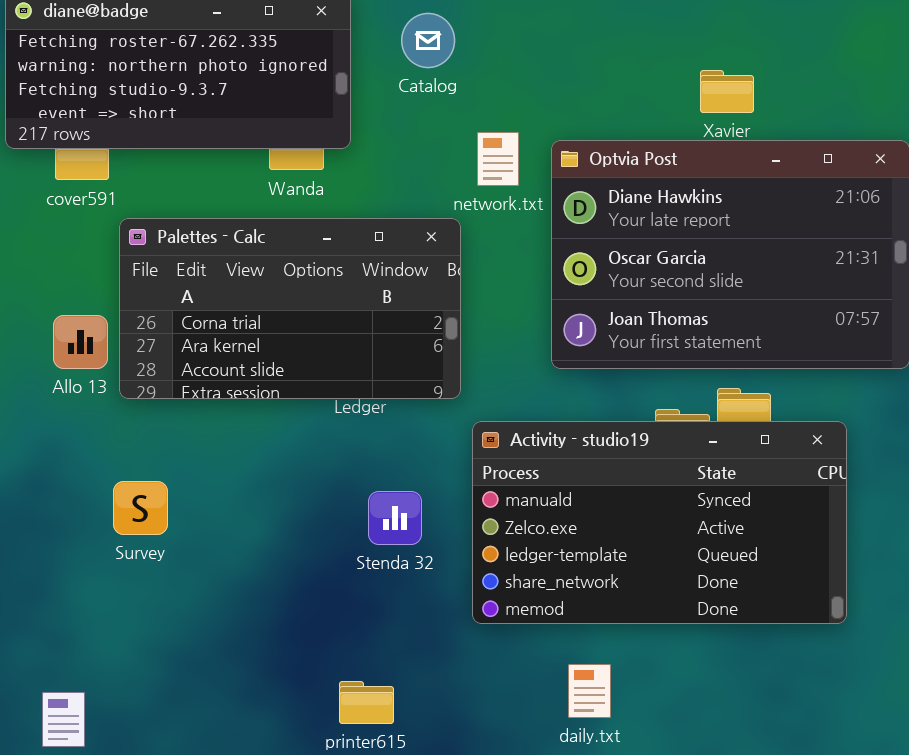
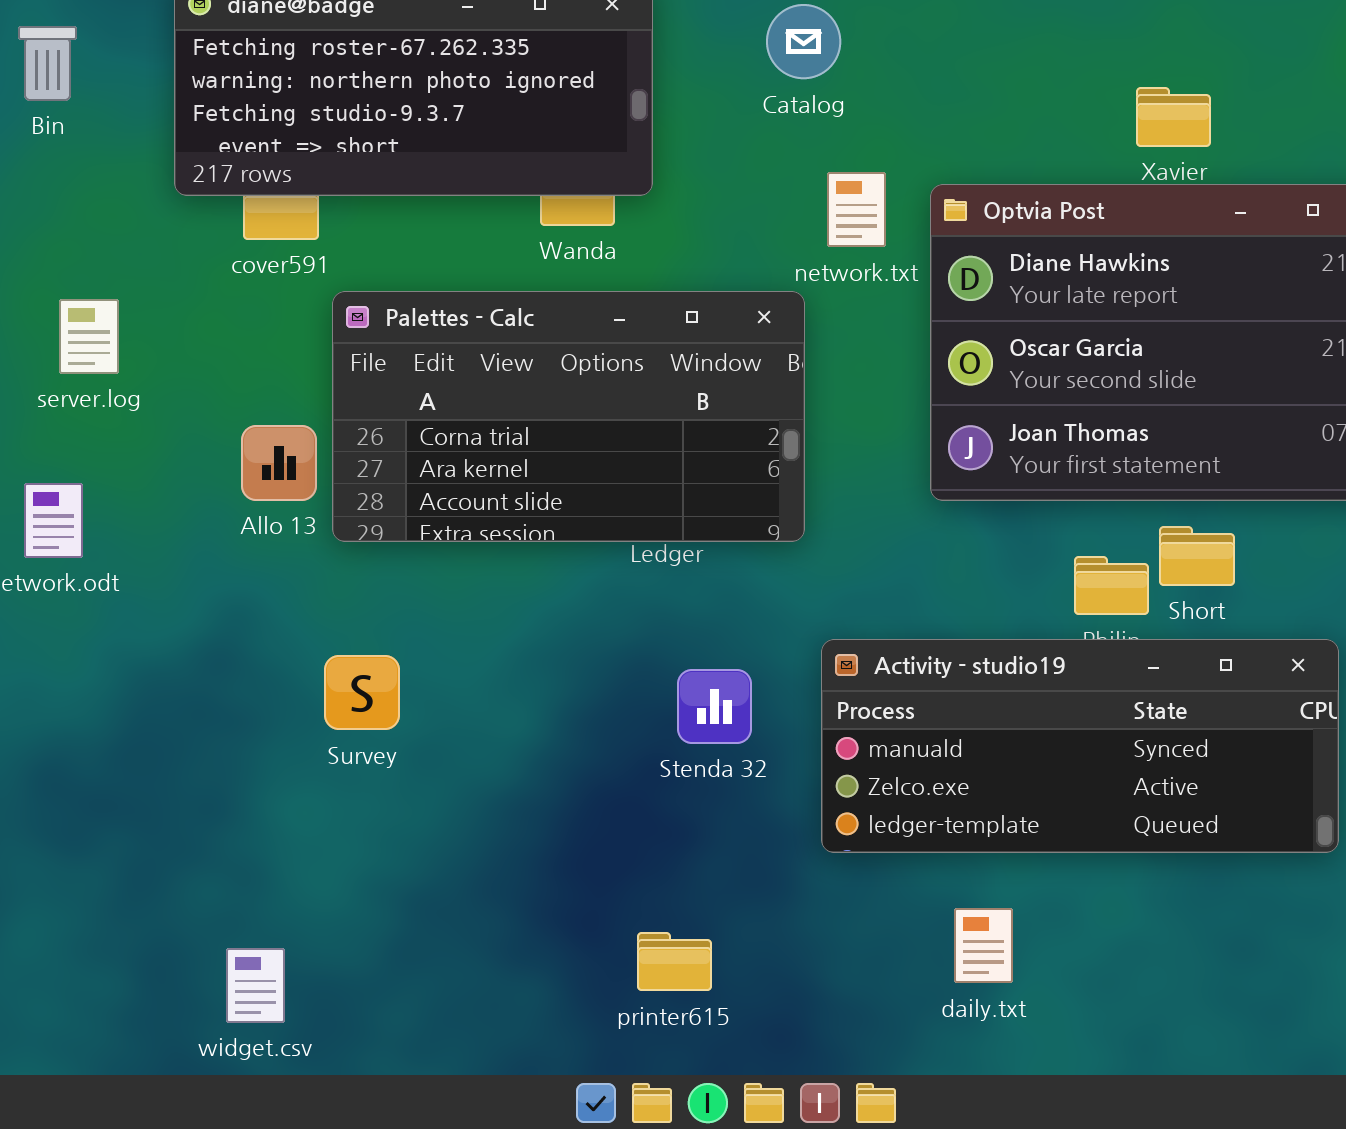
Catalog: [401,13,455,68] -> [766,4,841,79], moved
Activity - studio19: [472,421,847,624] -> [821,639,1339,853], resized

